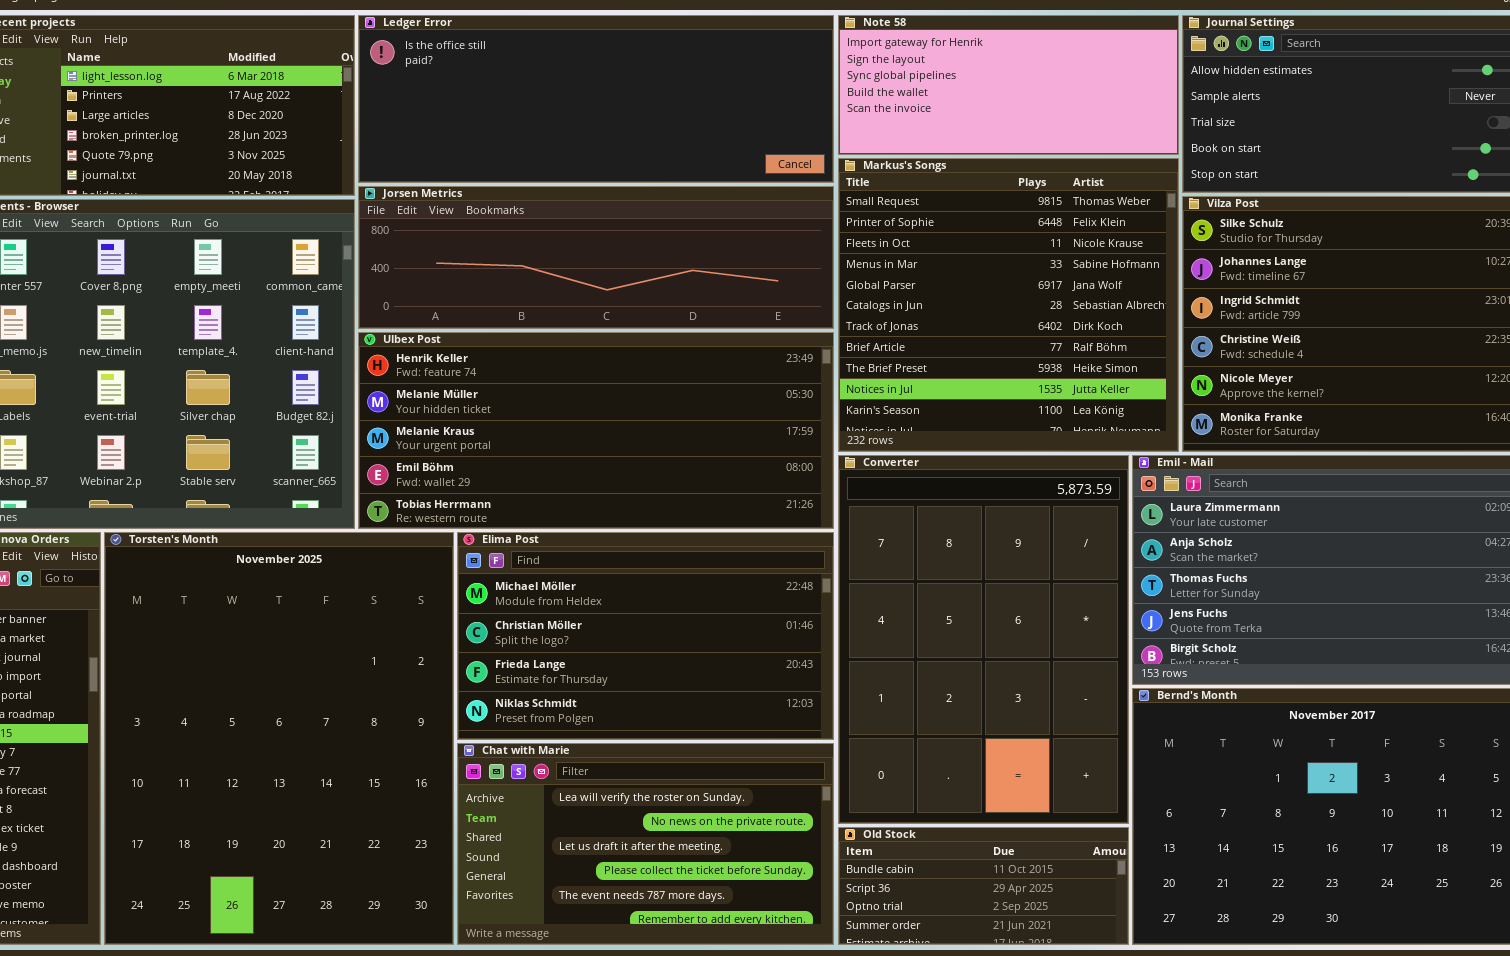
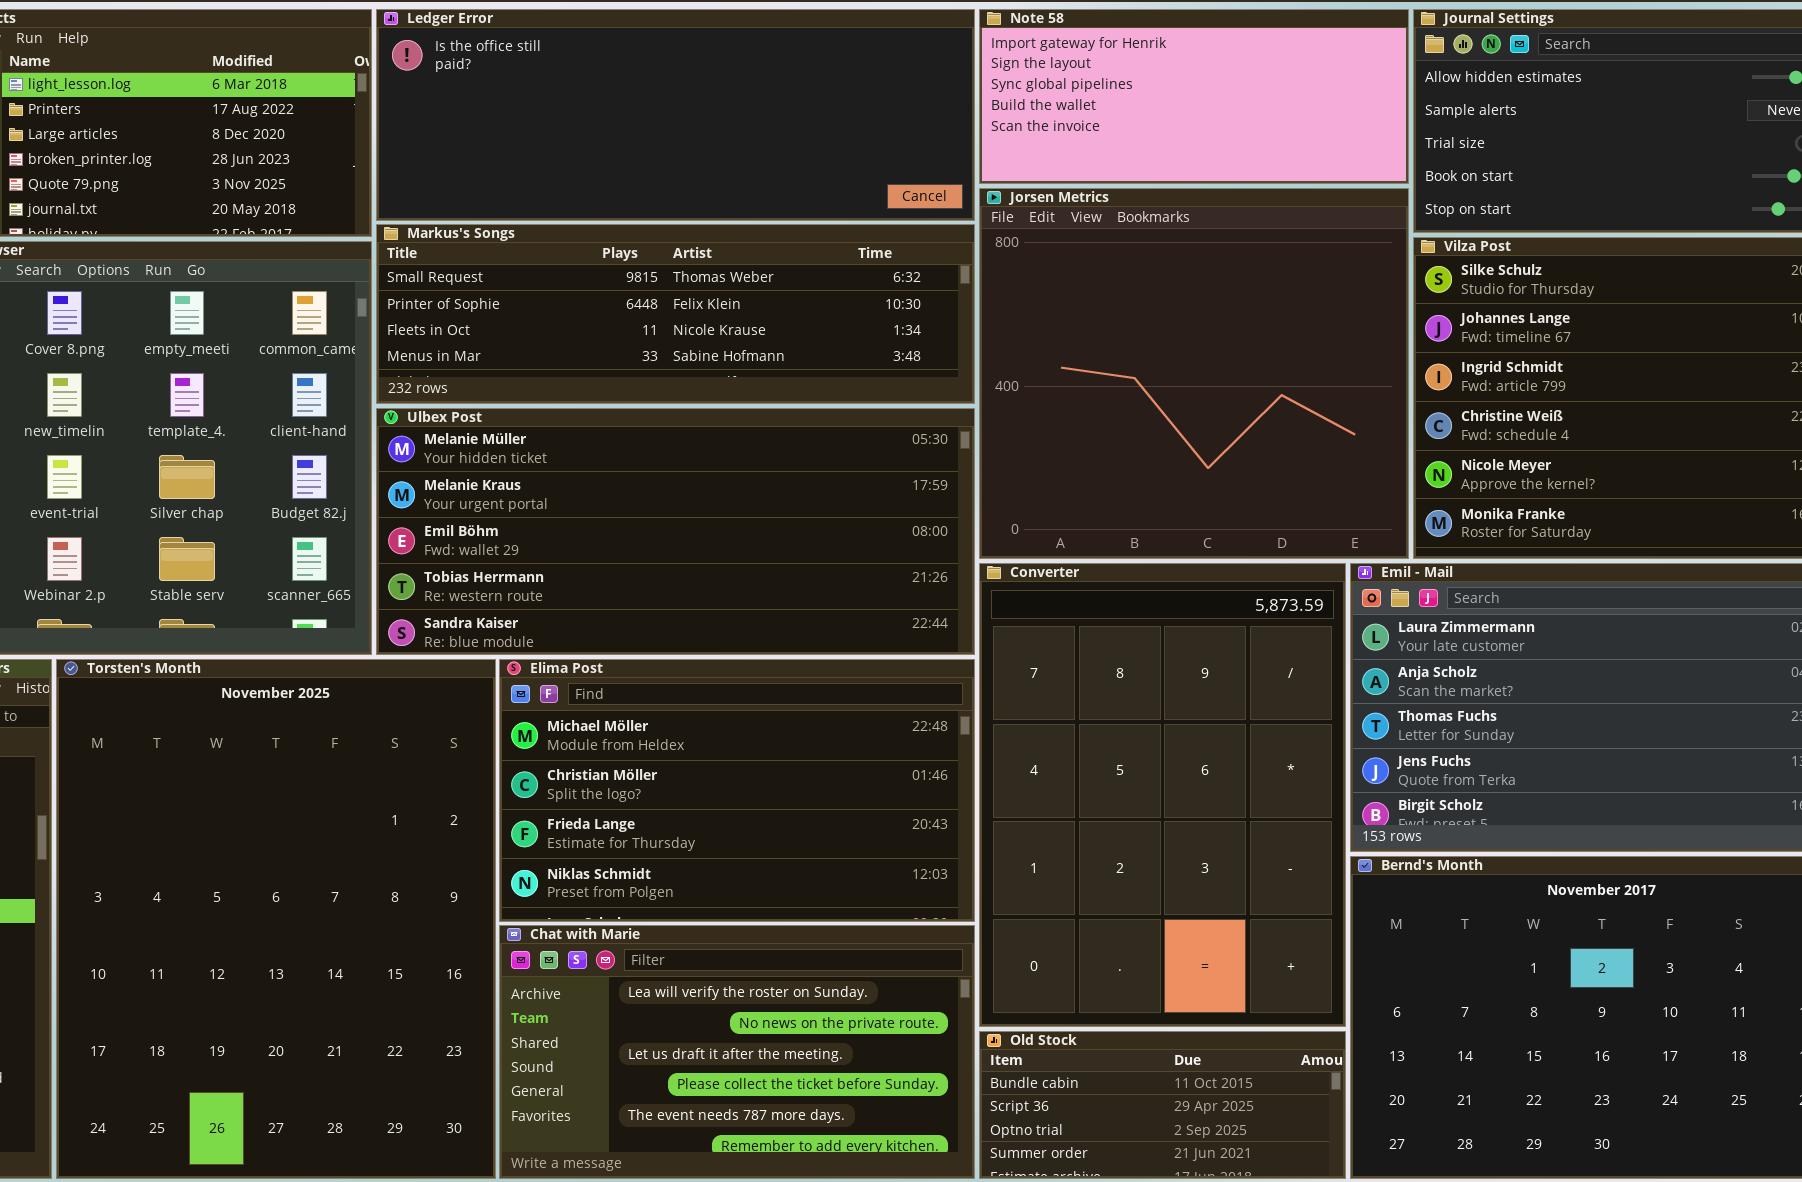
Markus's Songs: [838,158,1179,452] -> [376,224,975,404], moved, resized
Jorsen Metrics: [358,186,834,329] -> [979,188,1409,559], moved, resized
Ulbex Post: [358,332,834,529] -> [376,408,975,655], scrolled down 1 row

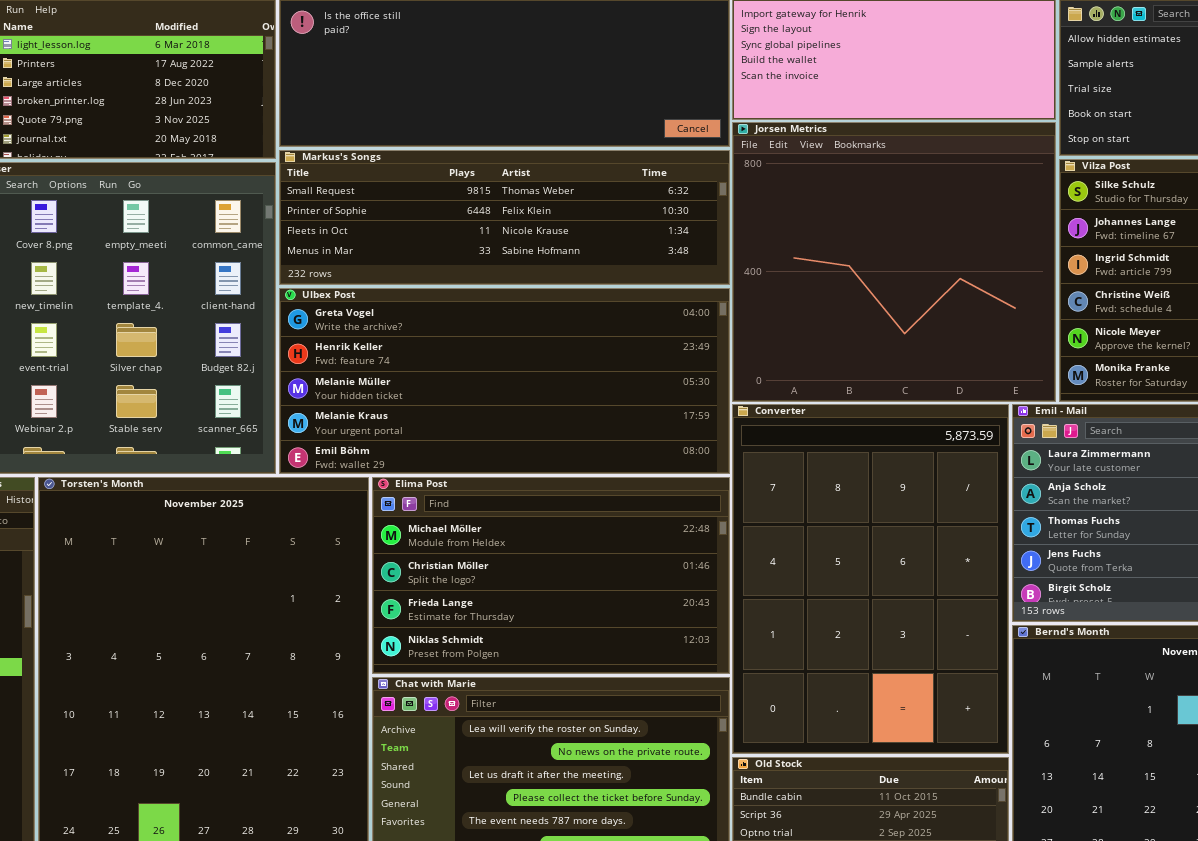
Ulbex Post: [376,408,975,655] -> [279,288,730,474], scrolled up 2 rows

